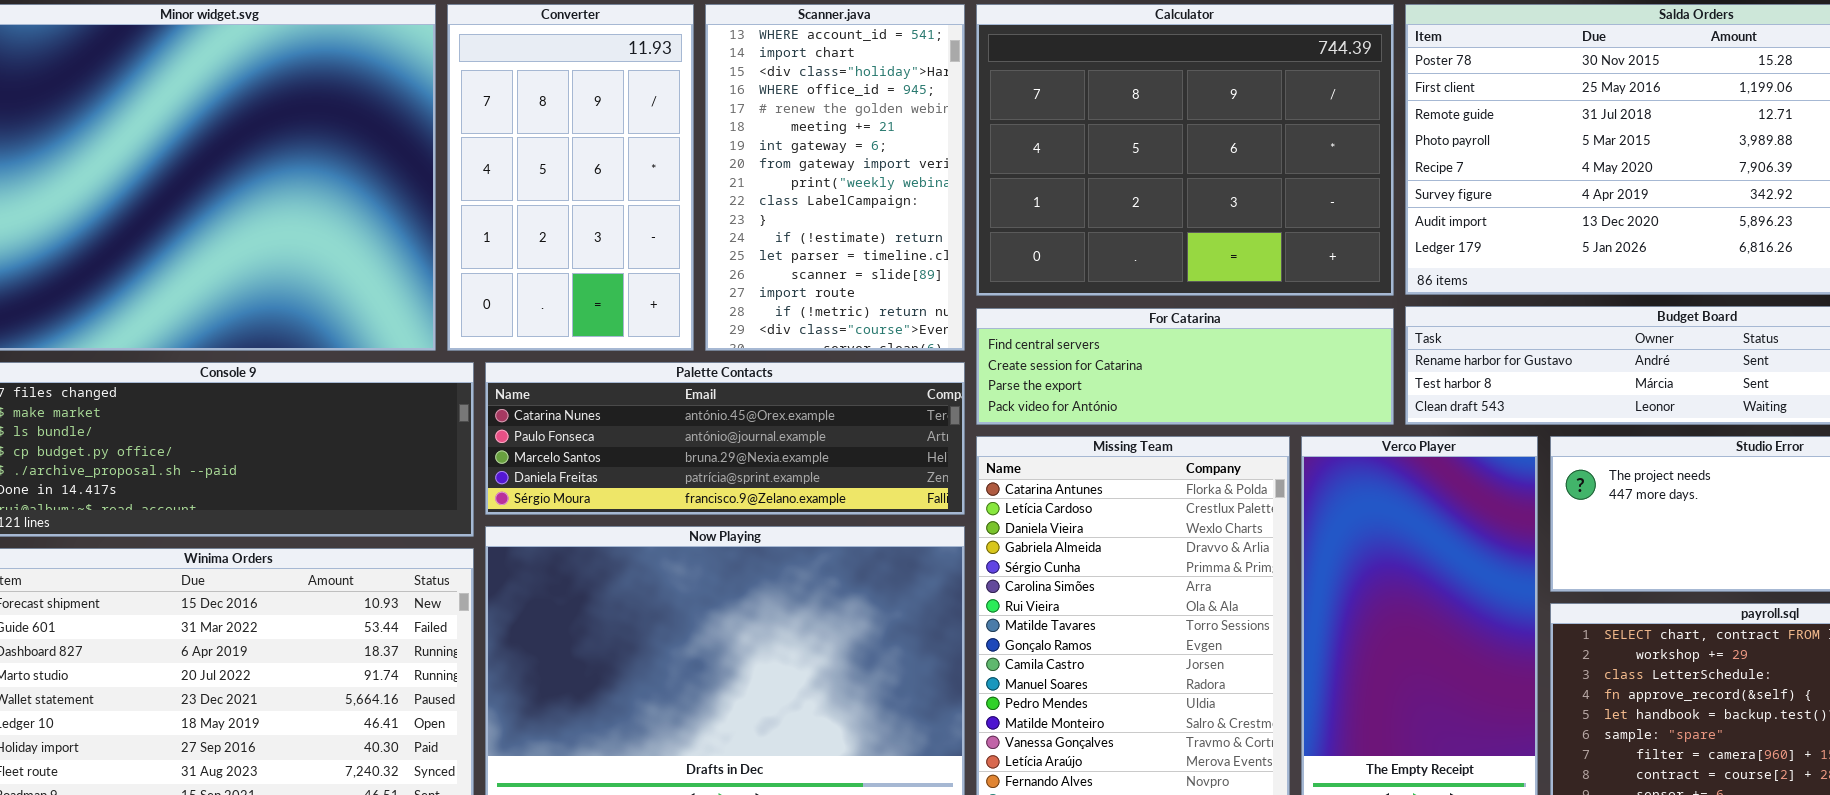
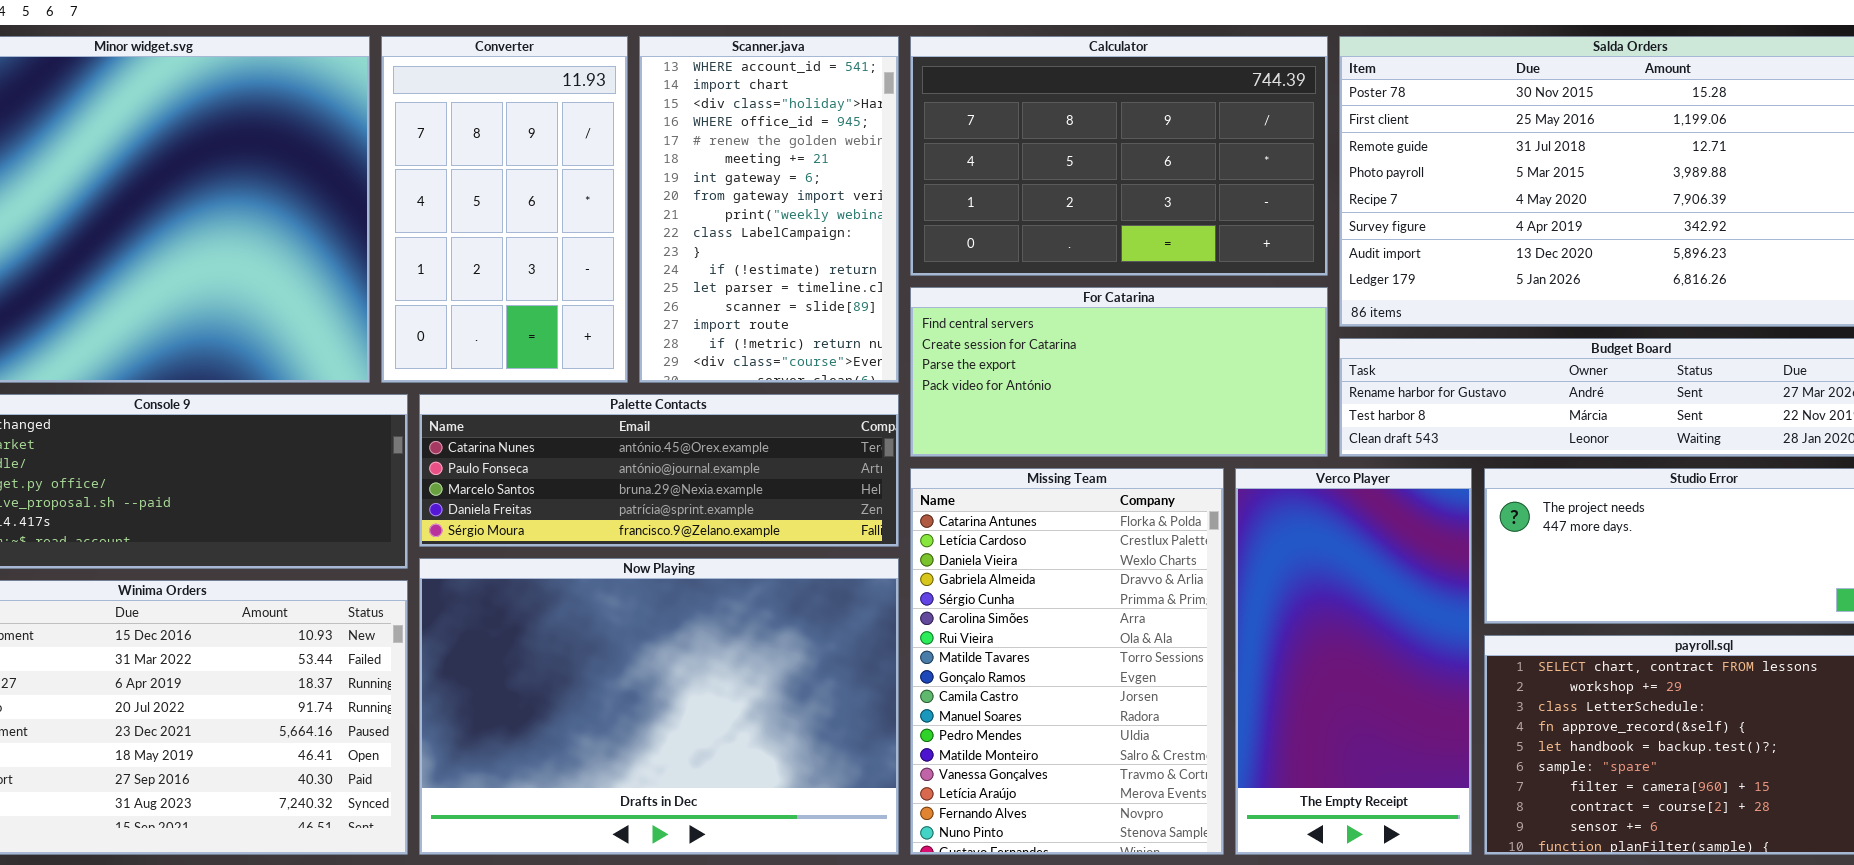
Calculator: [976,4,1394,296] -> [910,36,1328,276], resized
For Catarina: [976,308,1394,425] -> [910,287,1328,457], resized

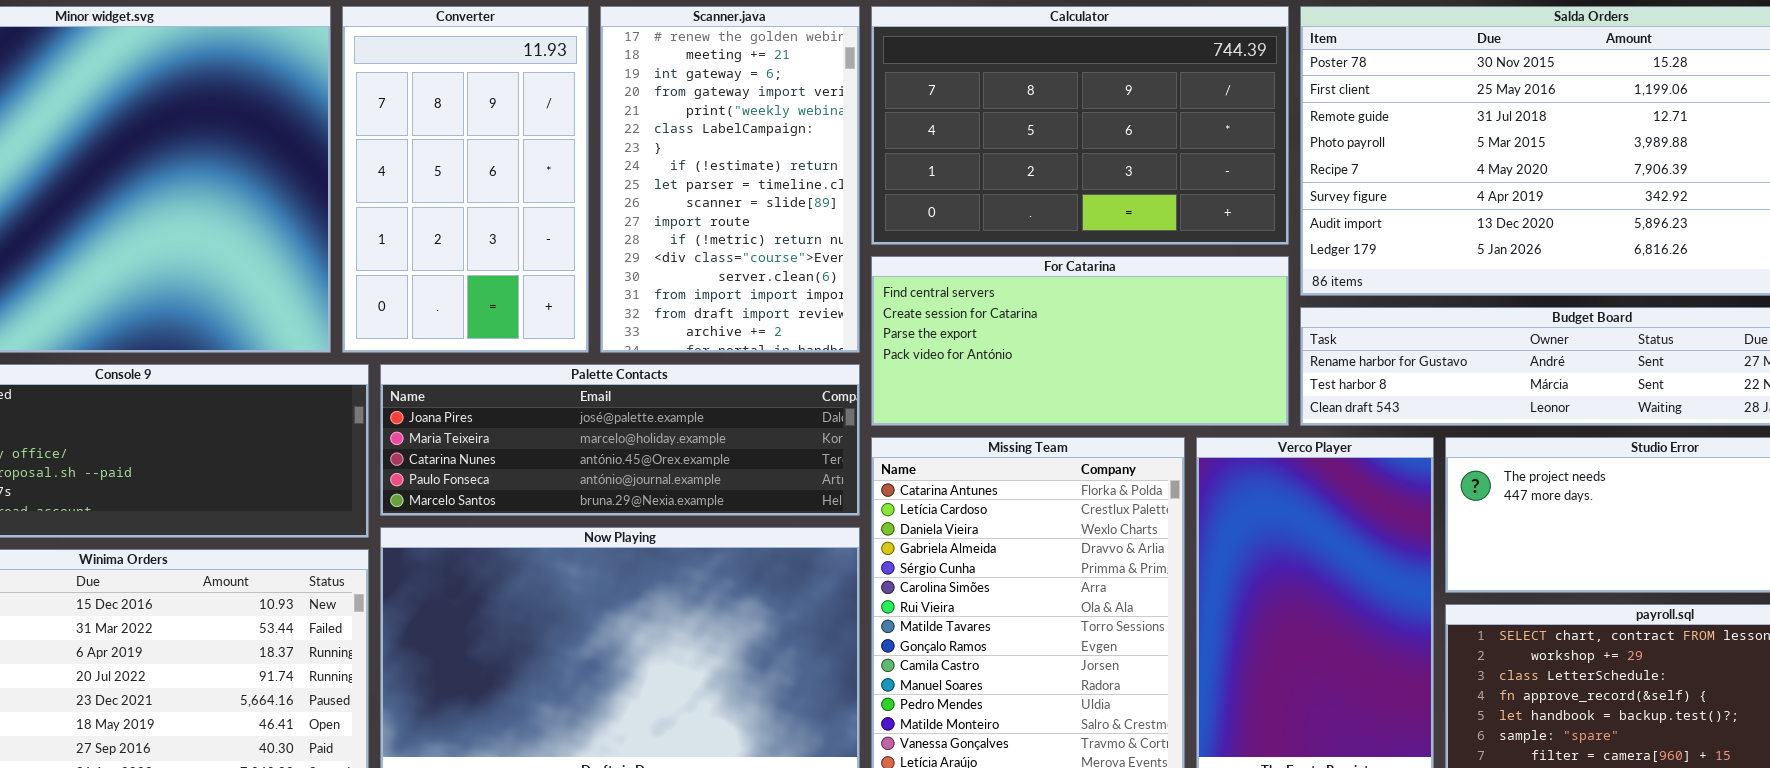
Scanner.java: [639,36,899,383] -> [600,6,860,353], scrolled down 4 rows
Palette Contacts: [419,394,899,547] -> [380,364,860,516], scrolled up 2 rows

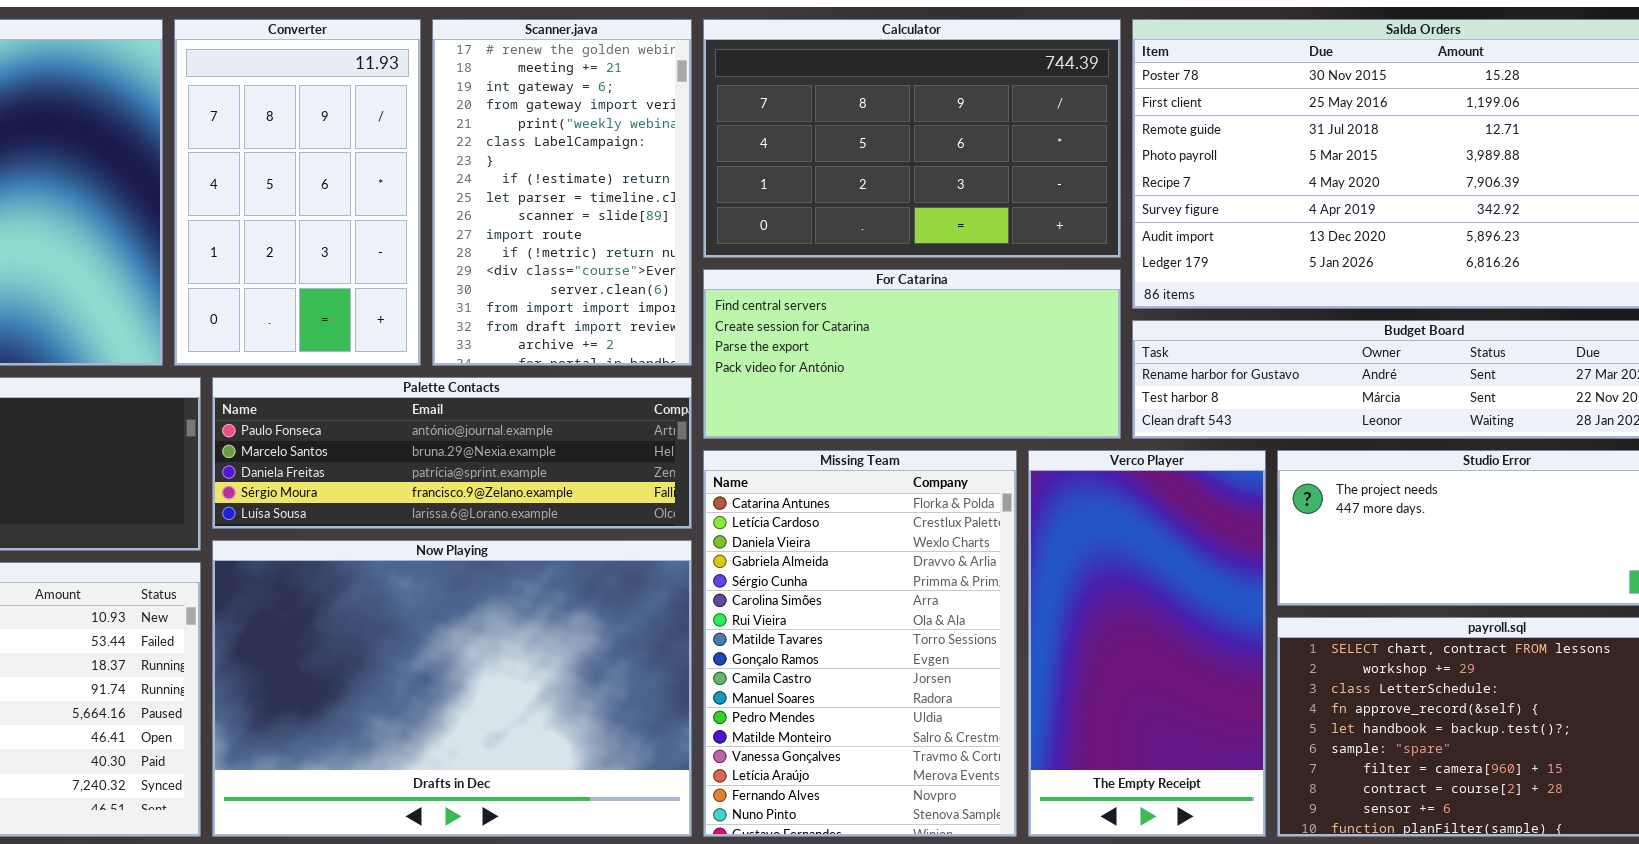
Palette Contacts: [380,364,860,516] -> [212,377,692,529], scrolled down 3 rows

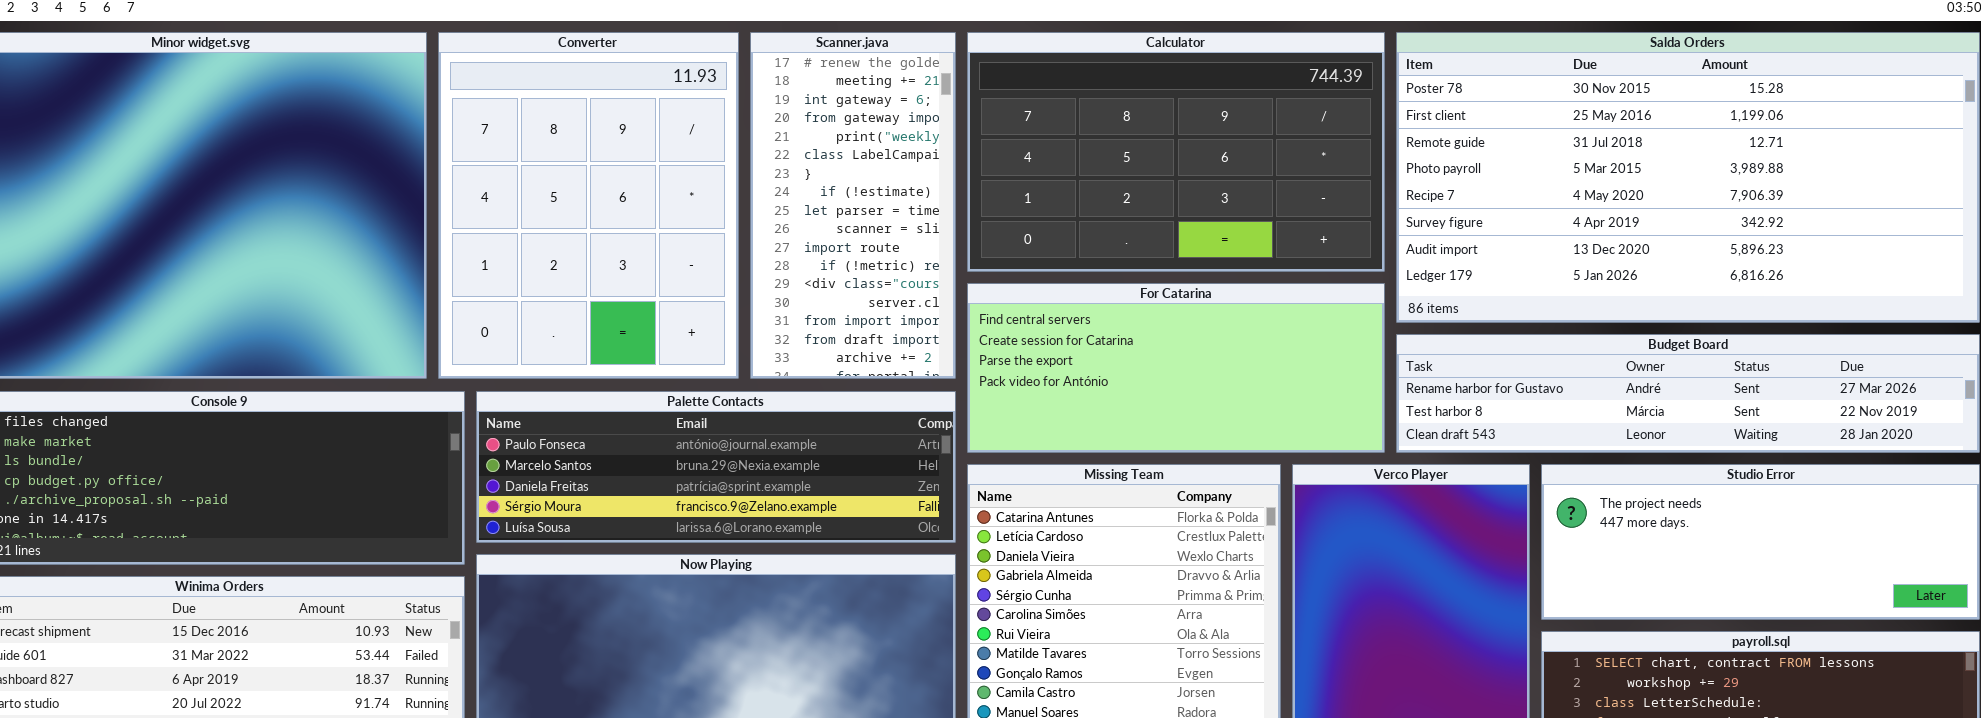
Converter: [174,19,421,366] -> [438,32,739,379], resized
Scanner.java: [432,19,692,366] -> [750,32,956,379], resized

